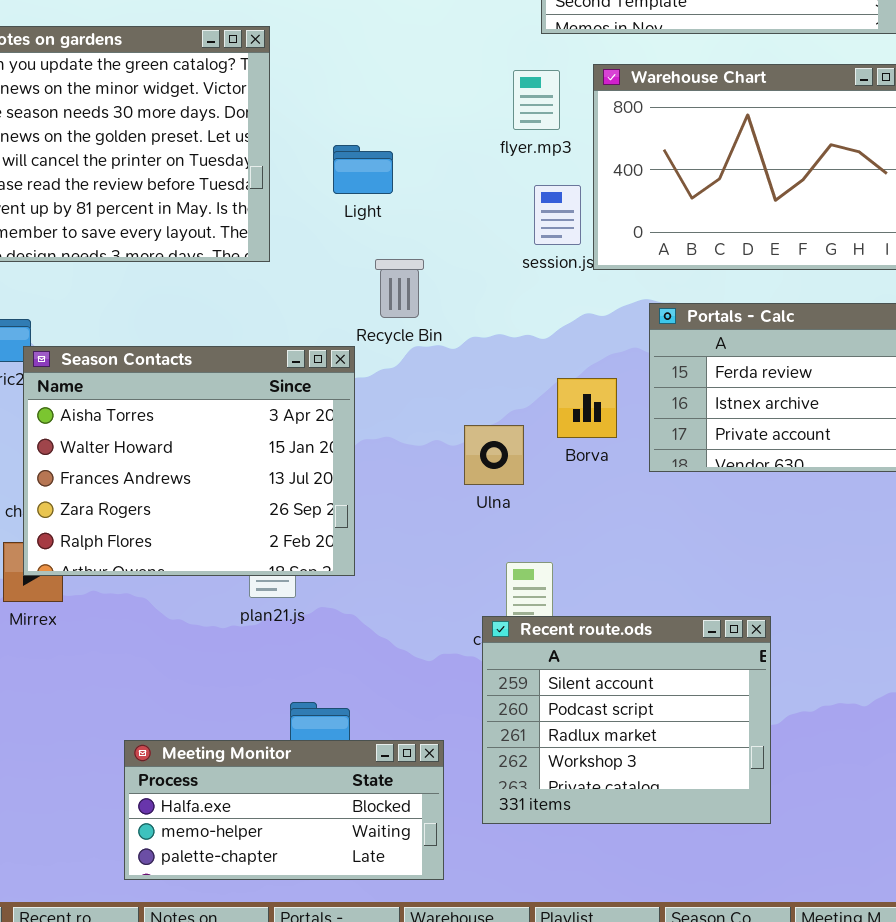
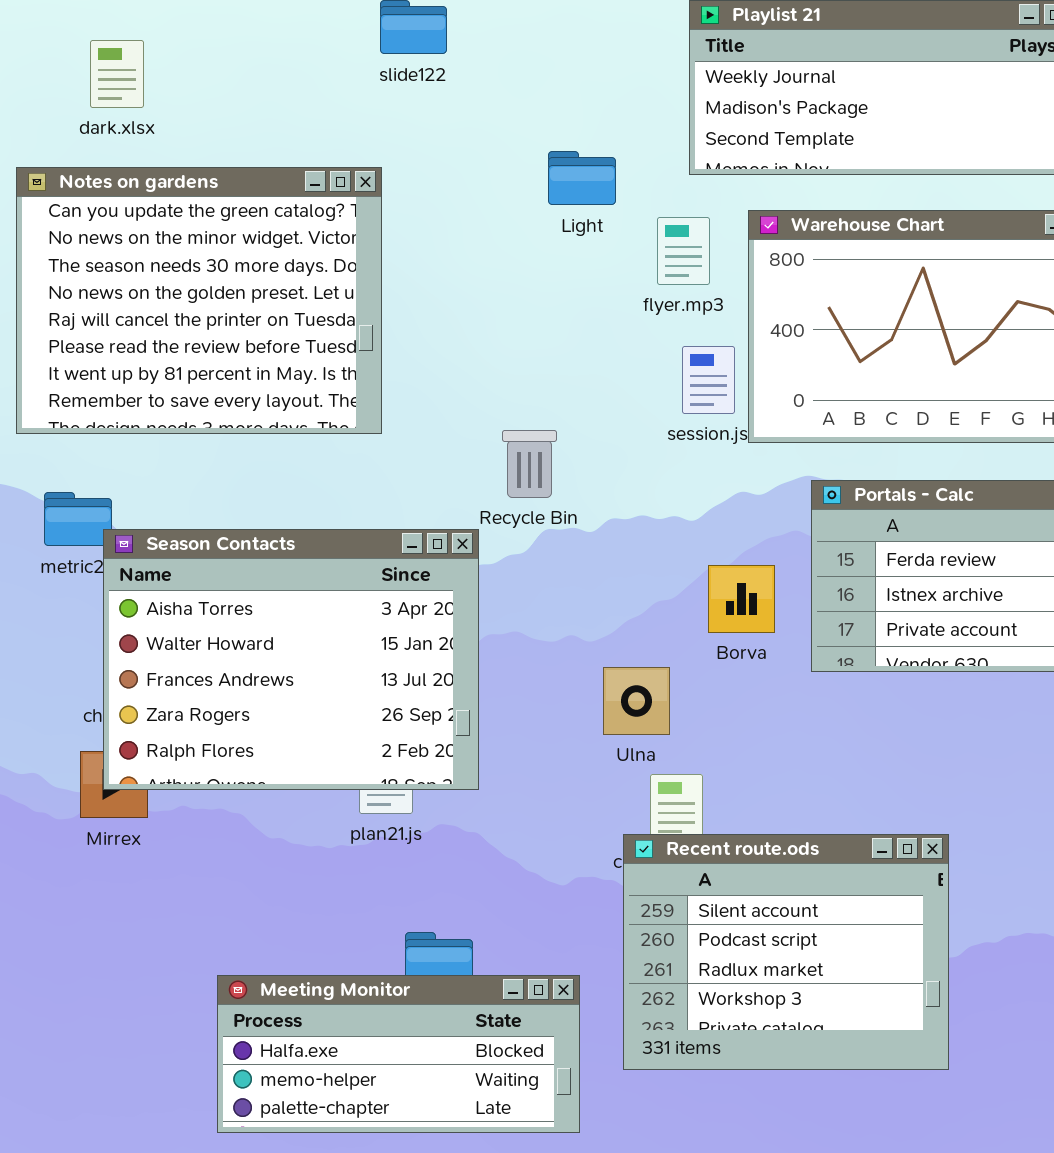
Light: [333,145,393,194] -> [548,151,616,205], moved
Ulna: [464,425,524,485] -> [603,667,670,735], moved

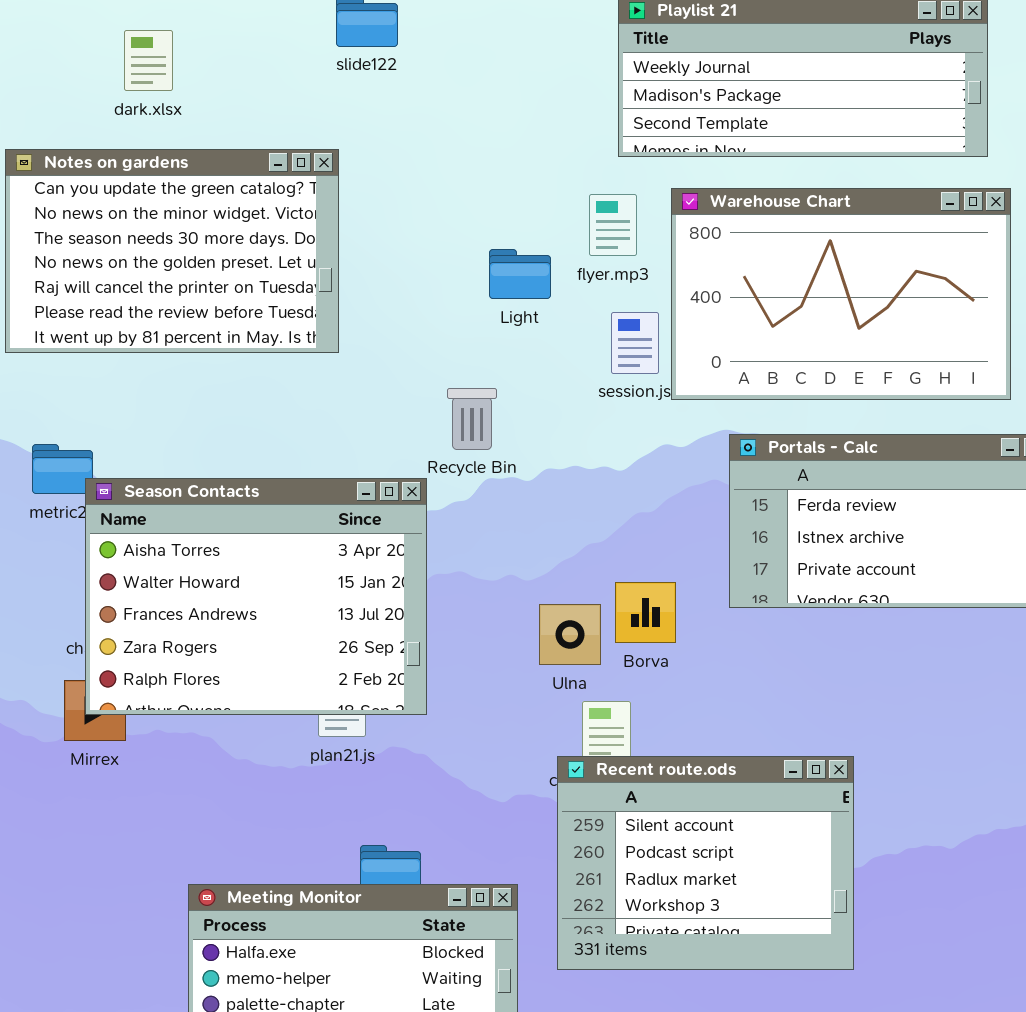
dark.xlsx: [90,40,144,108] -> [124,30,173,91], moved
Light: [548,151,616,205] -> [489,249,551,299], moved
Notes on gardens: [16,167,382,434] -> [5,149,339,353], resized
Borva: [708,565,775,633] -> [615,582,676,643], moved

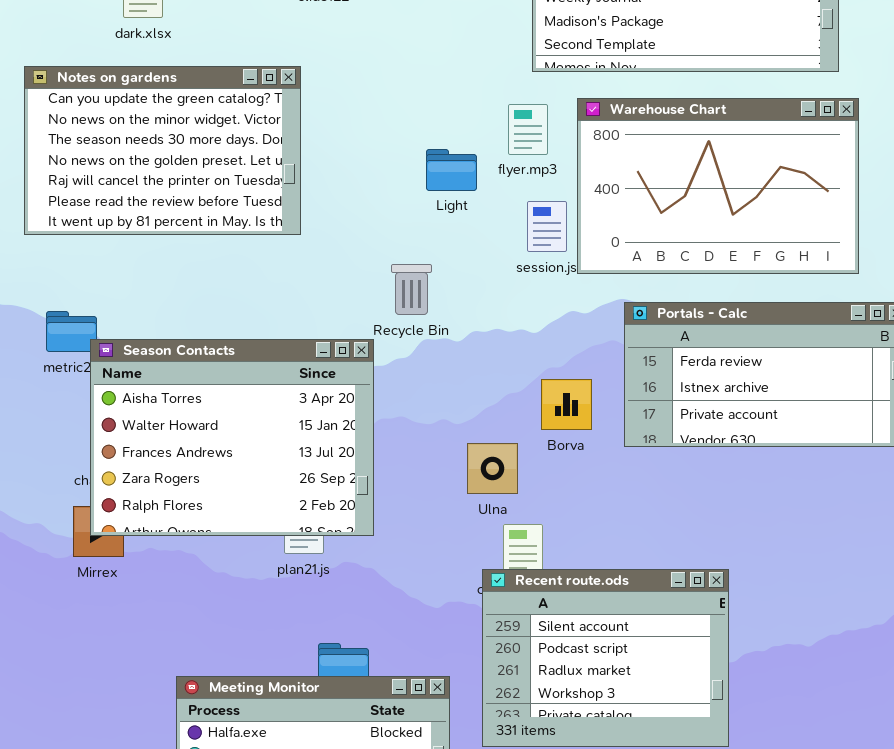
Borva: [615,582,676,643] -> [541,379,592,430], moved

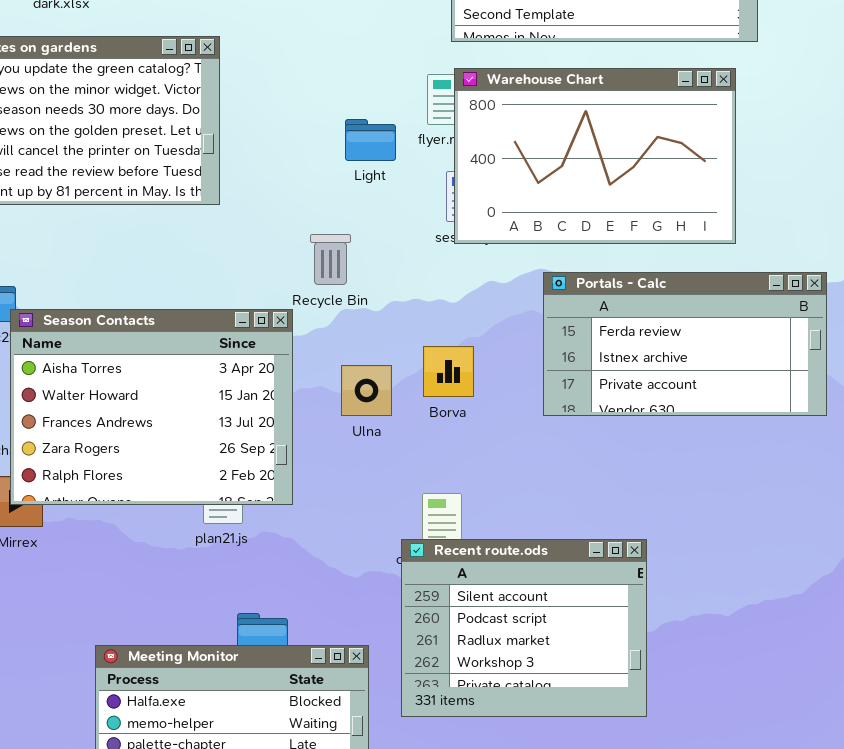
Warehouse Chart: [577,98,859,274] -> [454,68,736,244], moved
Borva: [541,379,592,430] -> [423,346,474,397], moved
Ulna: [467,443,518,494] -> [341,365,392,416], moved

